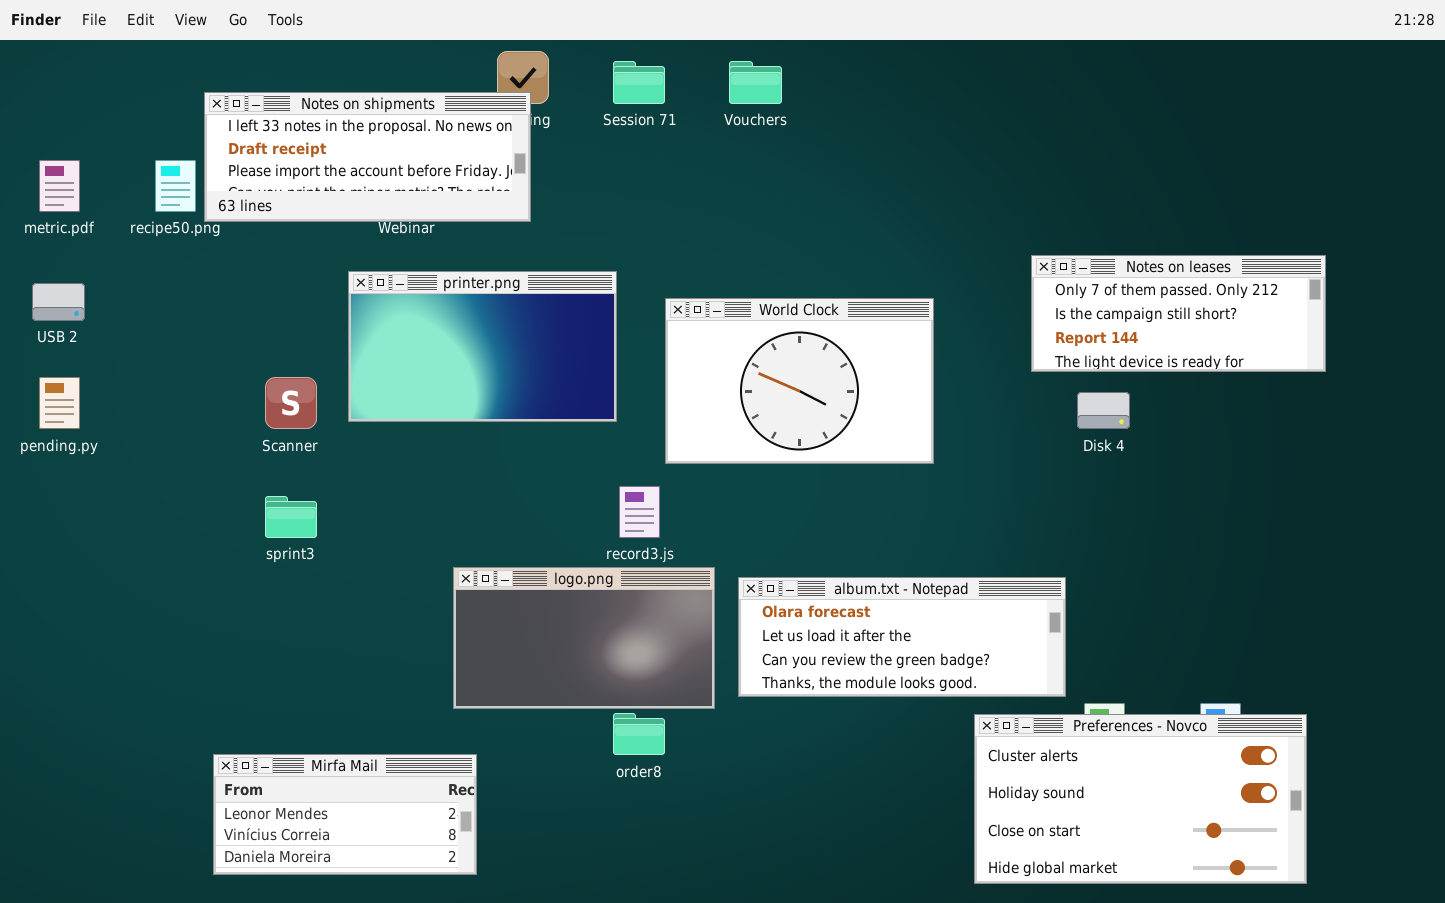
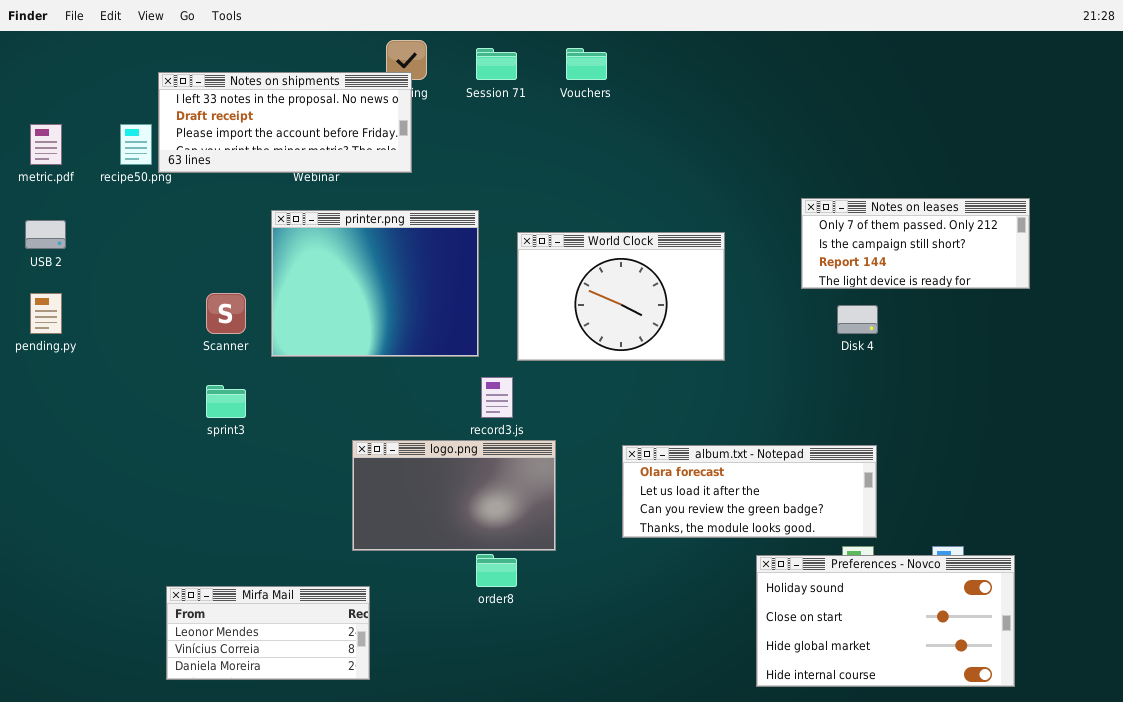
printer.png: [348,271,617,422] -> [271,210,479,357], resized
album.txt - Notepad: [738,577,1066,697] -> [622,445,877,538], moved
Preferences - Novco: [974,714,1307,884] -> [756,555,1015,687], scrolled down 1 row

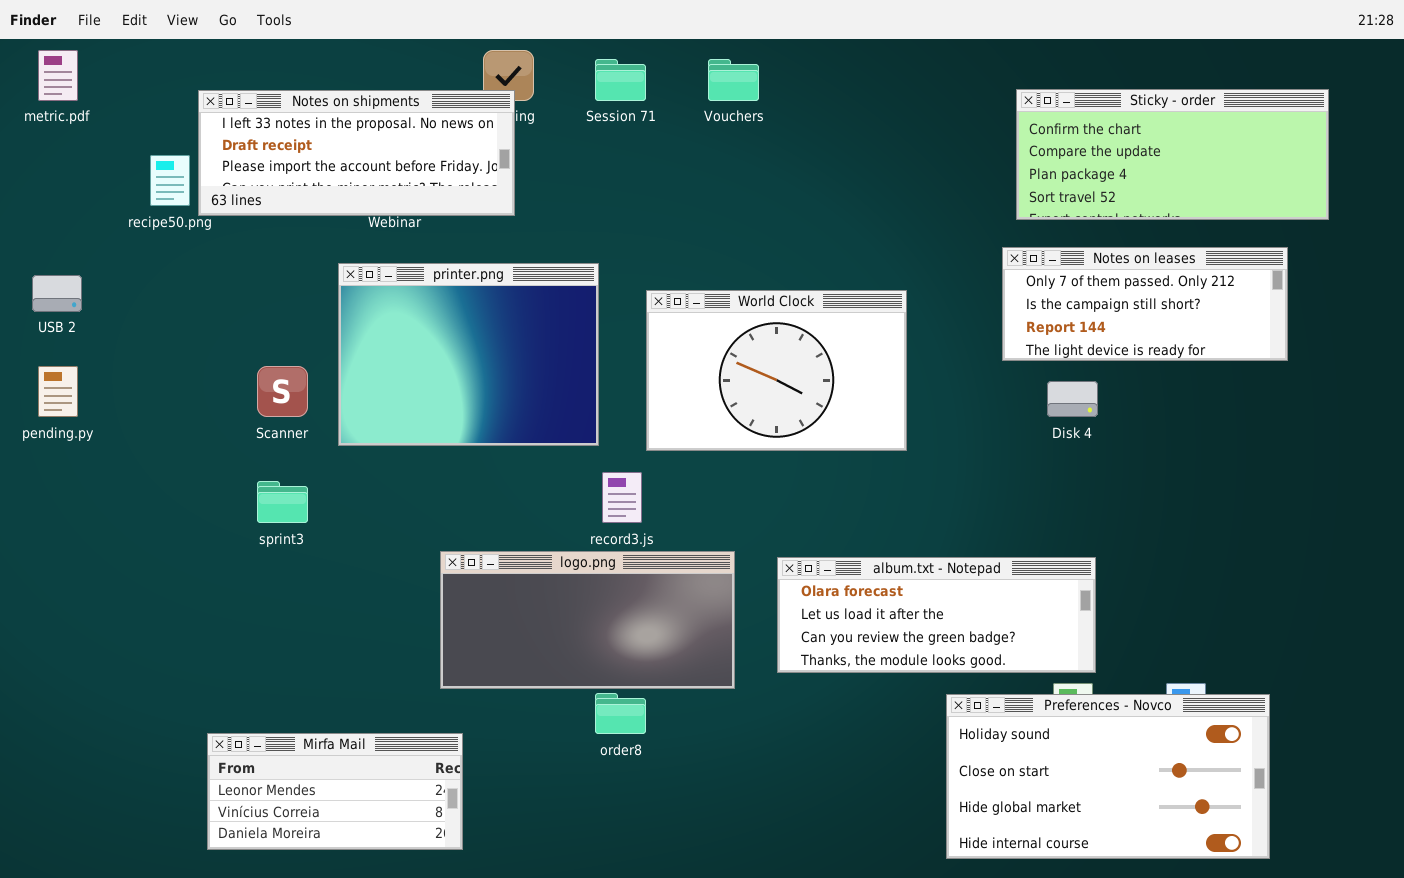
Sticky - order: none -> [1016,89,1329,220], opened
metric.pdf: [30,124,62,165] -> [38,50,78,101], moved
logo.png: [352,440,556,551] -> [440,551,735,689], resized

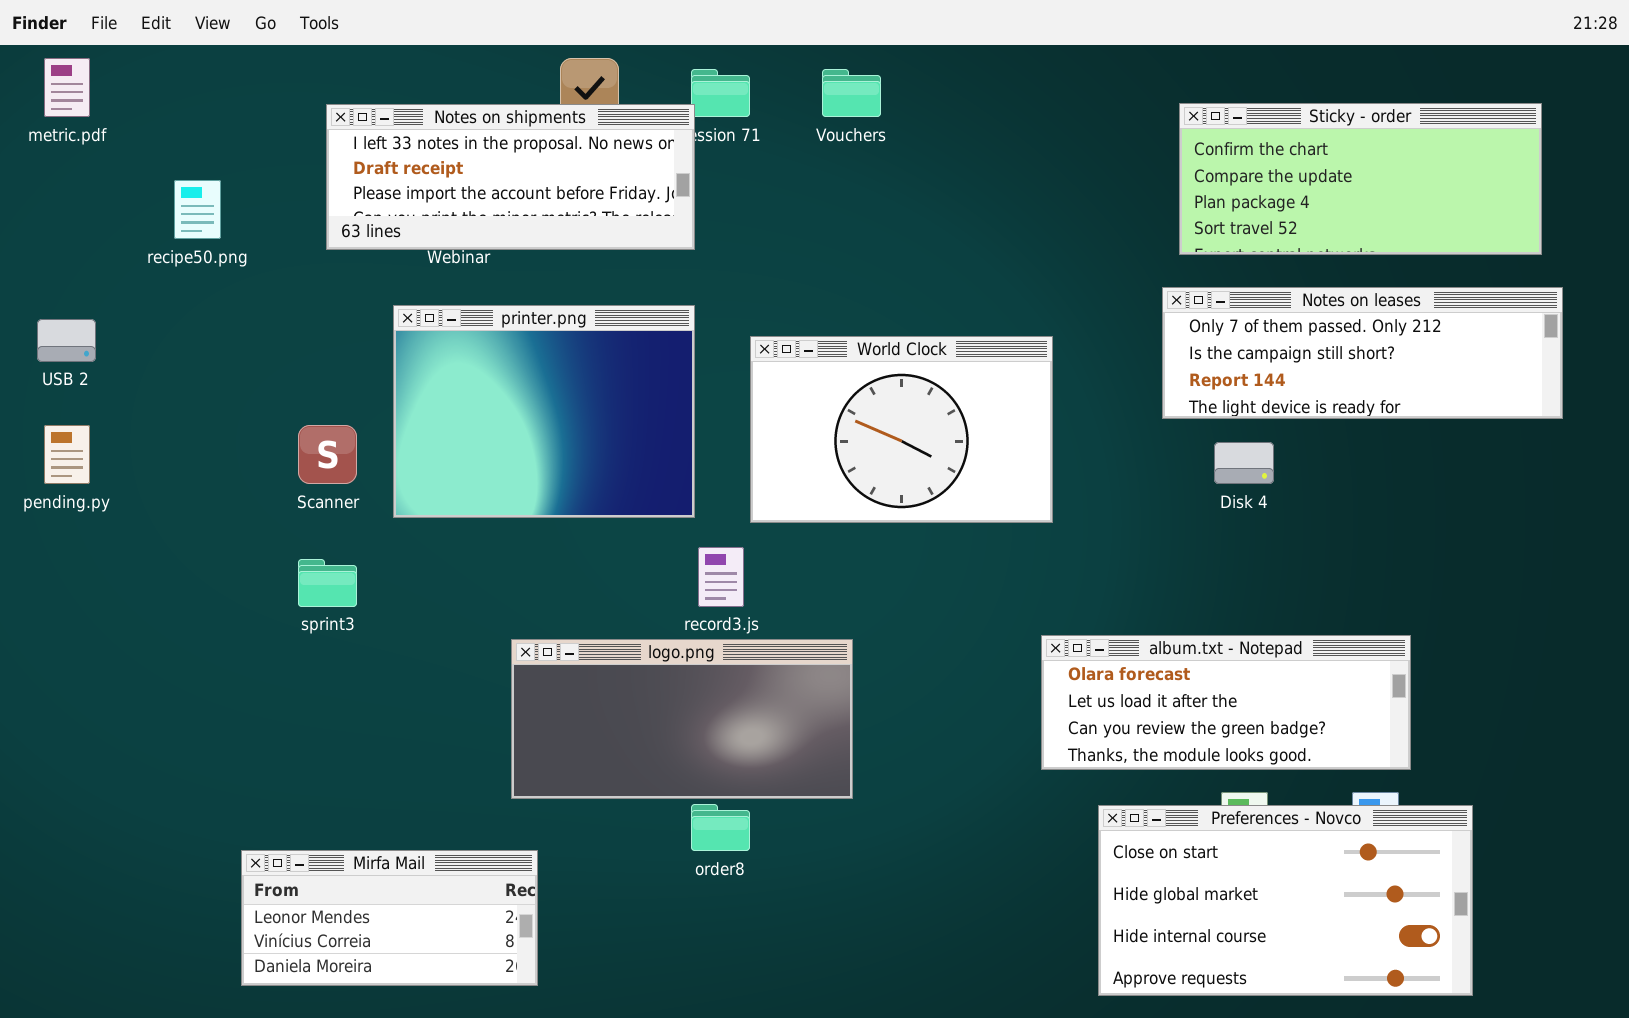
Notes on shipments: [198,90,515,216] -> [326,104,695,250], moved
Notes on leases: [1002,247,1288,361] -> [1162,287,1563,419], resized
album.txt - Notepad: [777,557,1096,673] -> [1041,635,1411,770], moved
Preferences - Novco: [946,694,1270,859] -> [1098,805,1473,996], scrolled down 1 row

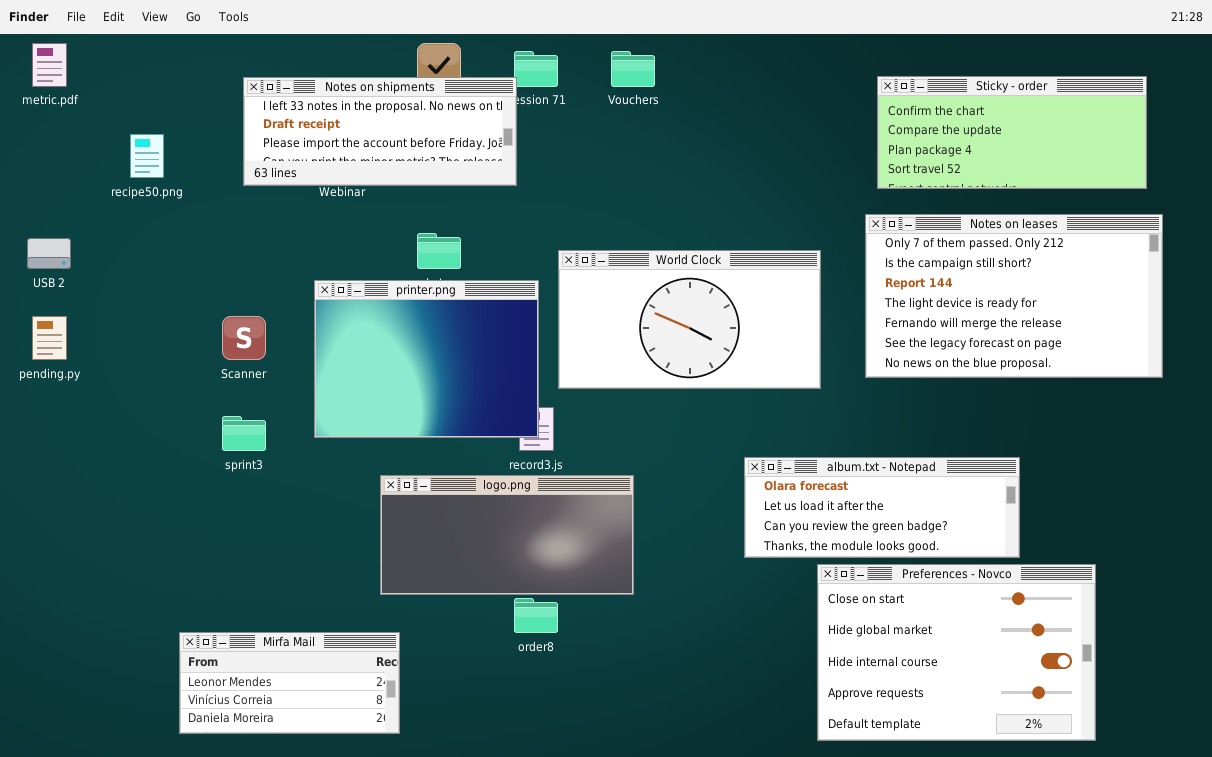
Notes on leases: [1162,287,1563,419] -> [865,214,1163,378], resized
printer.png: [393,305,695,518] -> [314,280,539,438], moved
World Clock: [750,336,1053,523] -> [558,250,821,389], resized
album.txt - Notepad: [1041,635,1411,770] -> [744,457,1020,558], moved
Preferences - Novco: [1098,805,1473,996] -> [817,564,1096,741], resized

